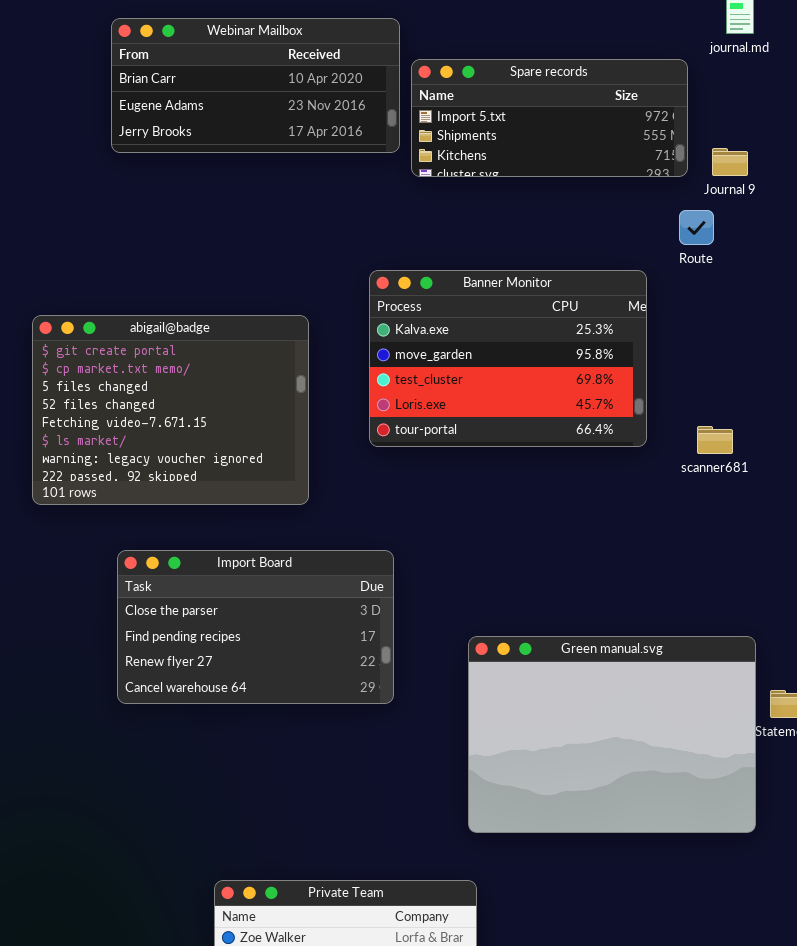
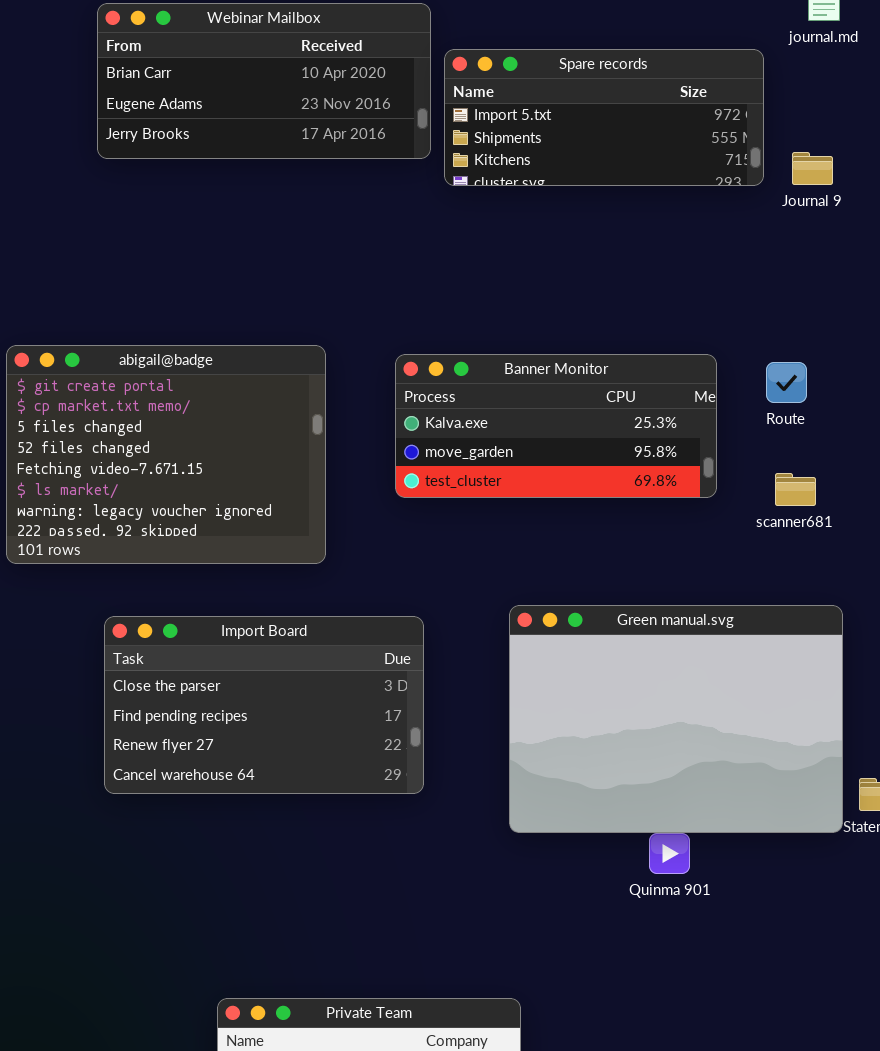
Route: [679,210,714,245] -> [766,362,807,403], moved
Banner Monitor: [369,270,647,447] -> [395,354,717,498], resized
Green manual.svg: [468,636,756,833] -> [509,605,843,833], moved

